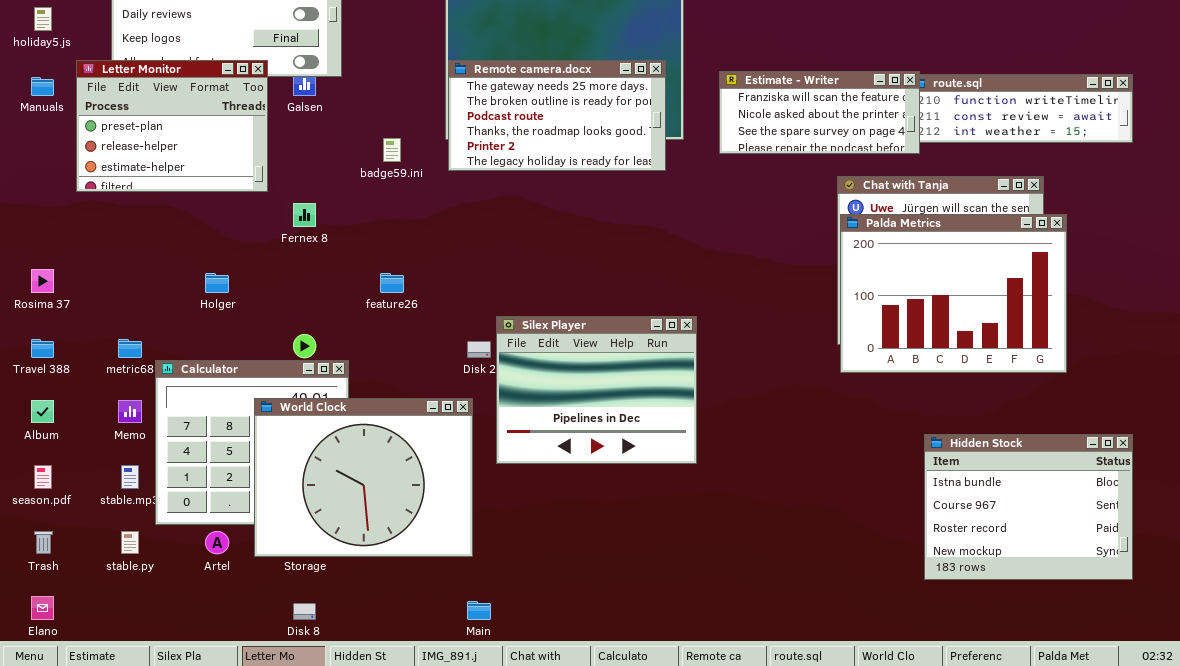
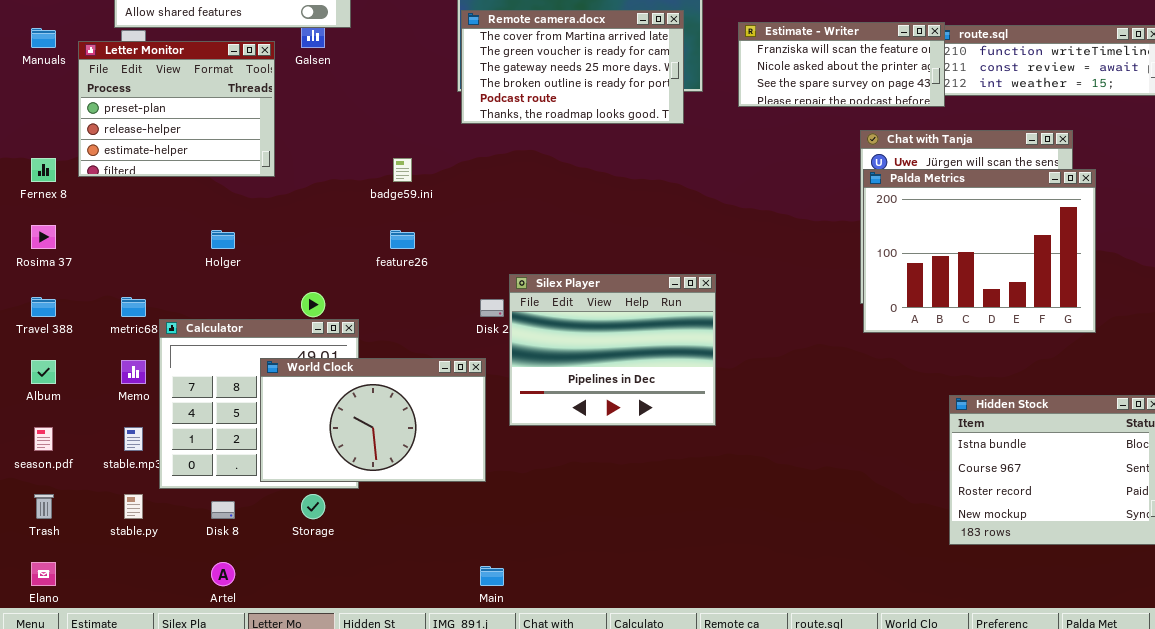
Letter Monitor: [76,60,268,192] -> [78,41,275,177], moved
Remote camera.docx: [448,60,666,171] -> [461,10,684,124], scrolled up 2 rows
badge59.ini: [383,138,401,162] -> [393,158,412,182], moved
Fernex 8: [293,203,316,227] -> [31,158,56,182], moved
World Clock: [254,398,473,557] -> [260,358,486,482], resized
Artel: [205,531,229,554] -> [211,562,235,586], moved
Disk 8: [293,603,316,620] -> [211,501,235,519], moved

